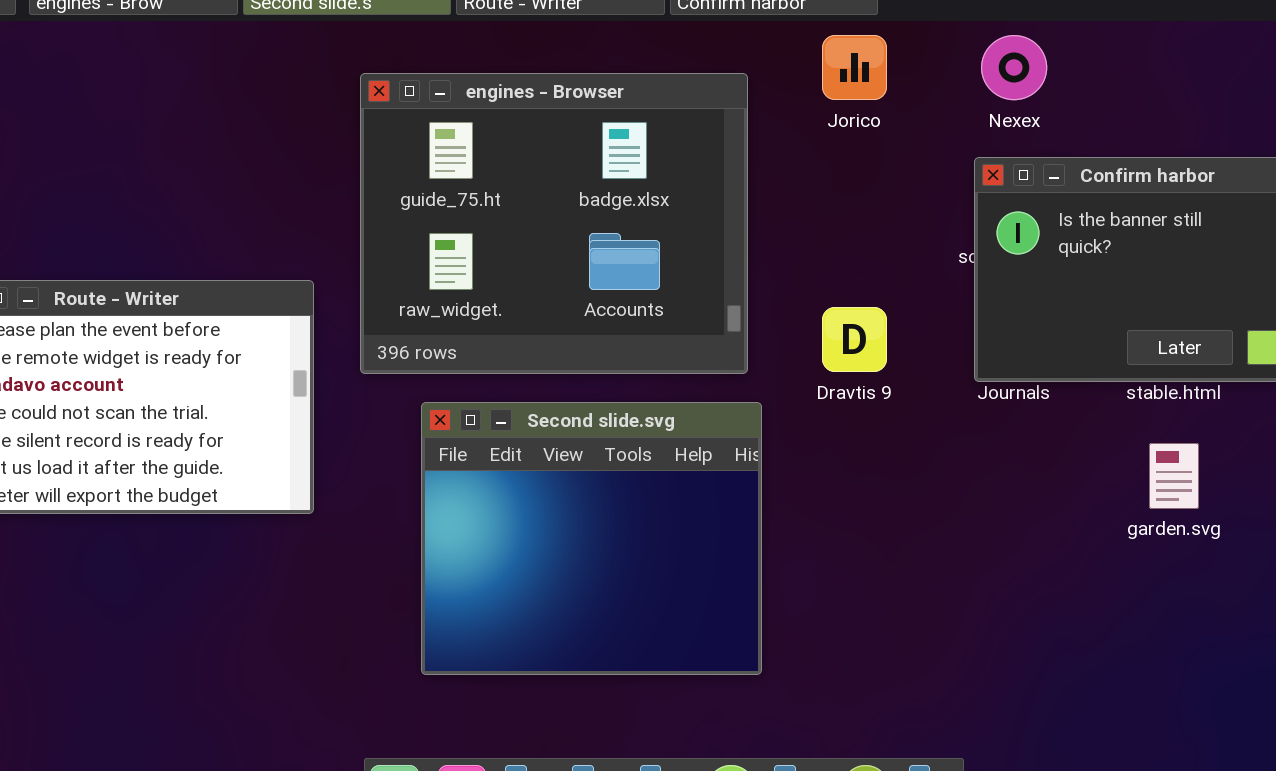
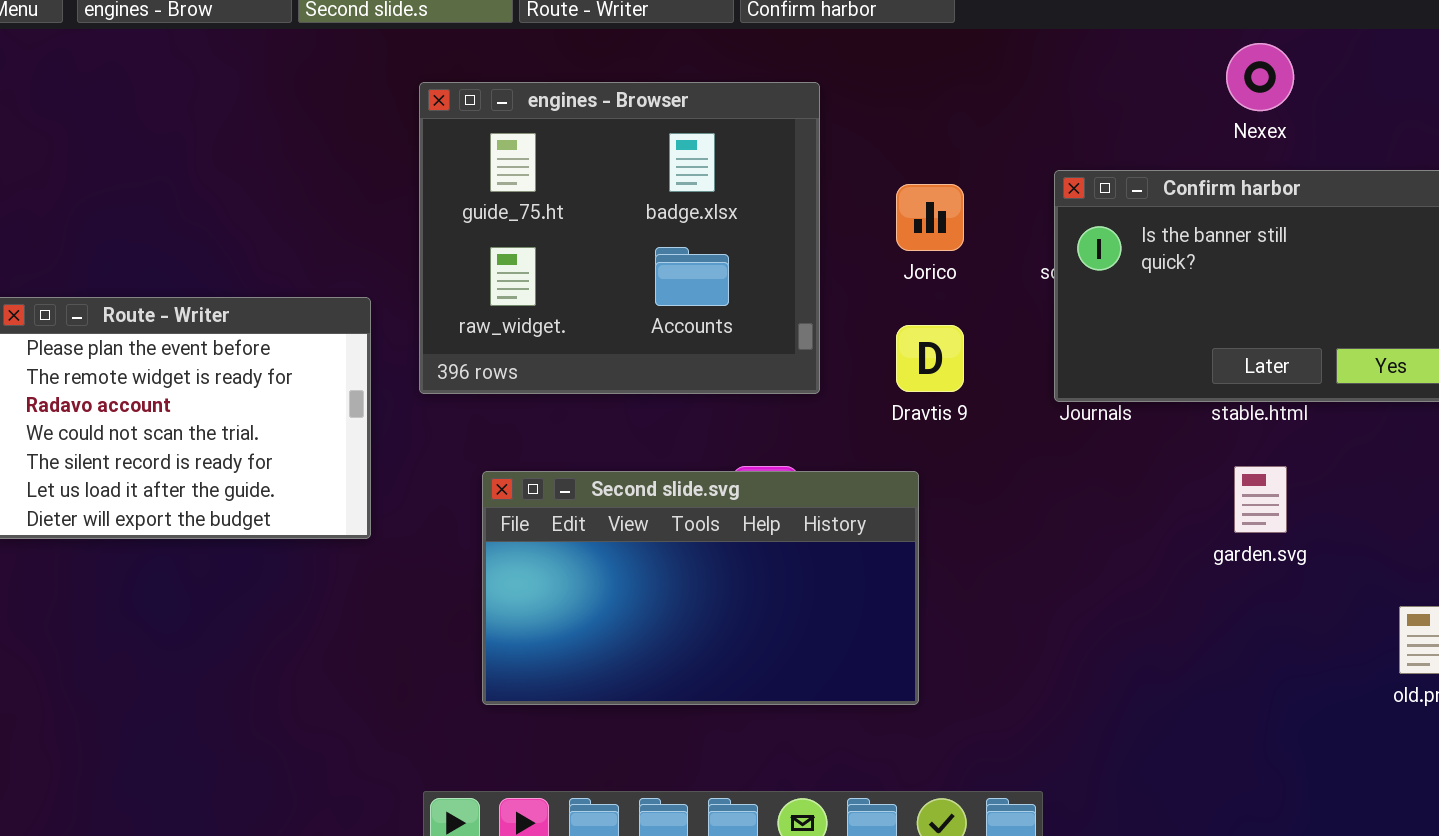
Jorico: [822,35,887,100] -> [896,184,964,251], moved
Nexex: [981,35,1047,100] -> [1226,43,1294,111], moved
Second slide.svg: [421,402,762,675] -> [482,471,919,705], resized

